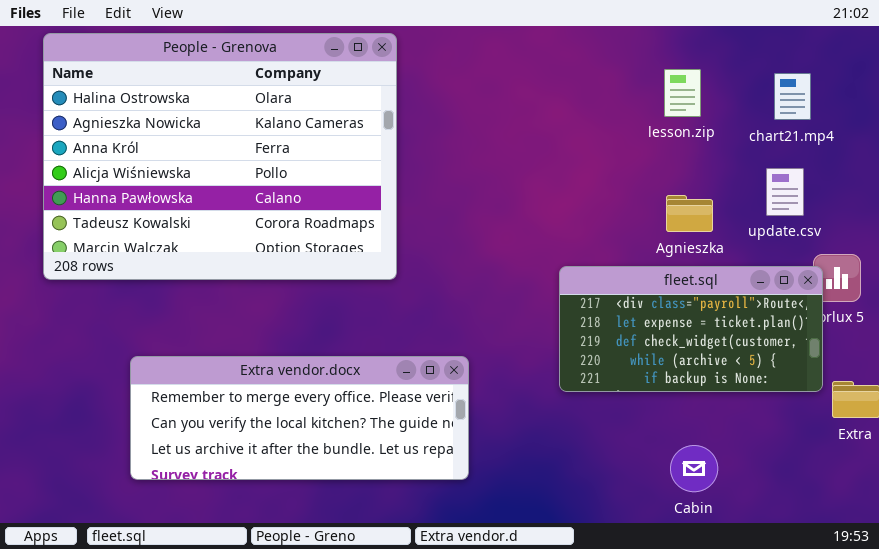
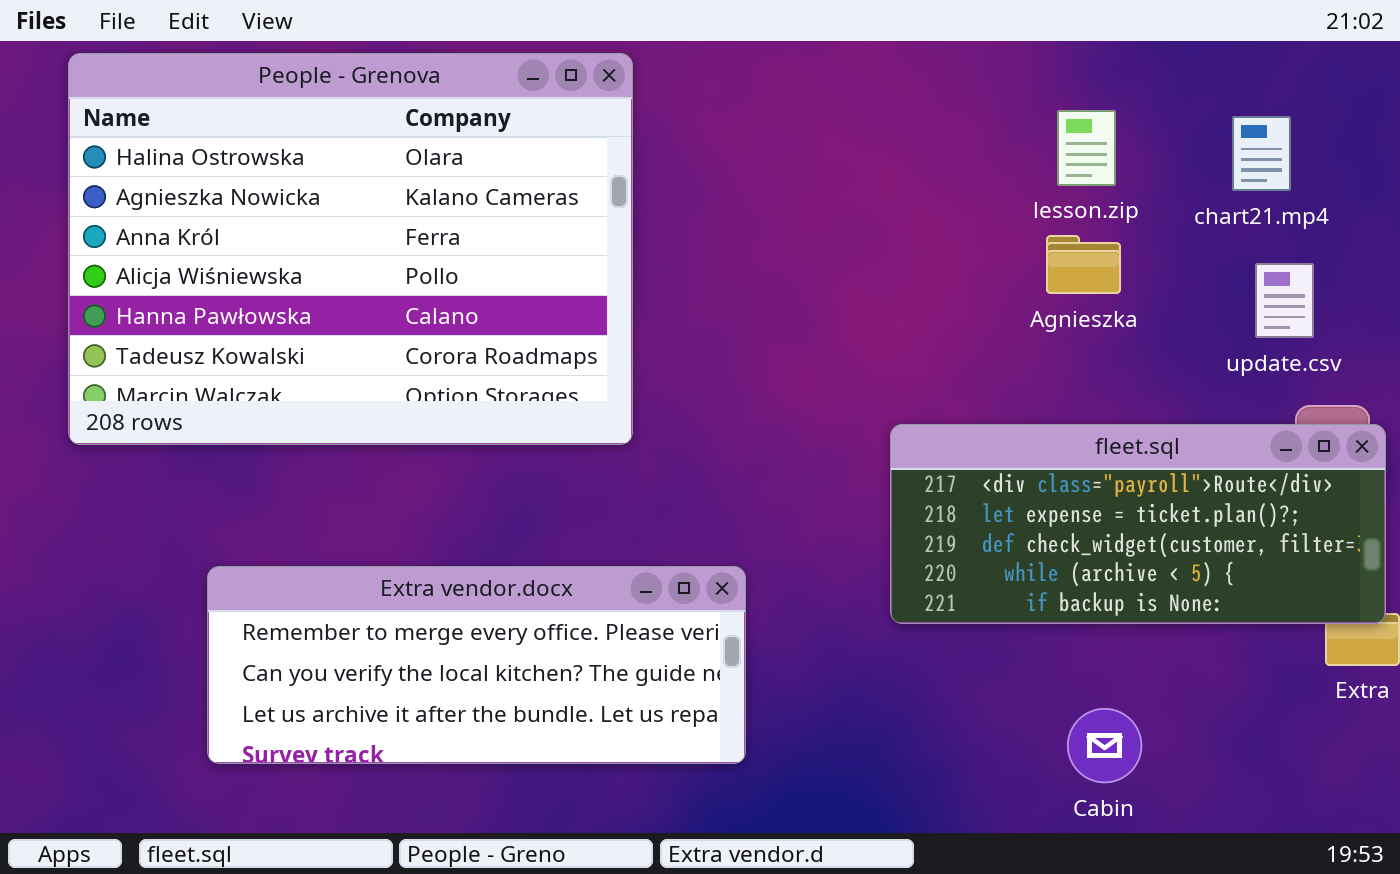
update.csv: [766,168,804,216] -> [1255,263,1314,338], moved
Agnieszka: [666,195,713,232] -> [1046,235,1121,294], moved
fleet.sql: [559,266,823,392] -> [890,424,1386,624], resized

